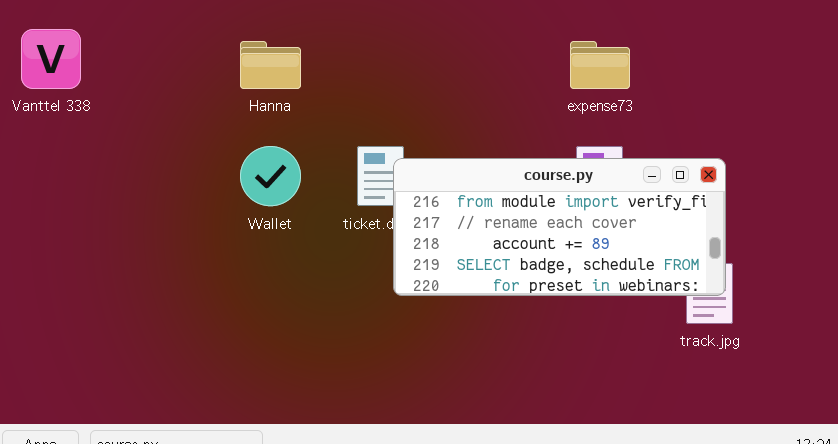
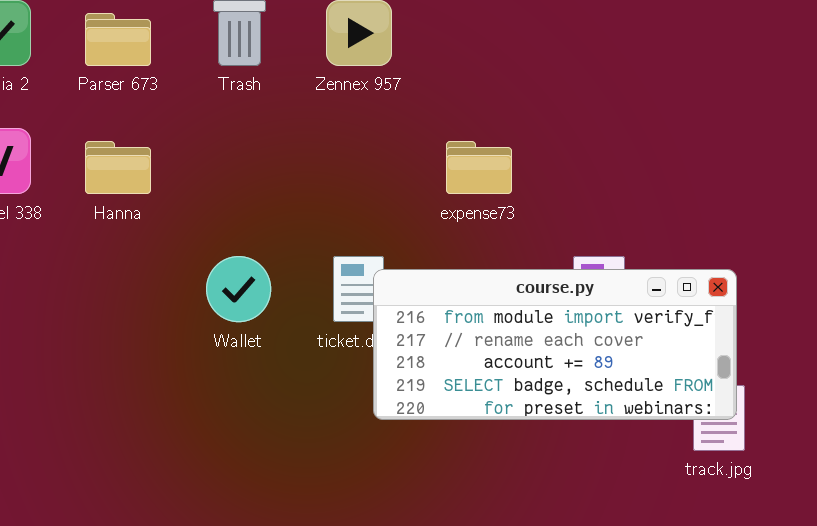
Hanna: [240,41,301,89] -> [85,141,151,194], moved
expense73: [570,41,630,89] -> [446,141,512,194], moved

